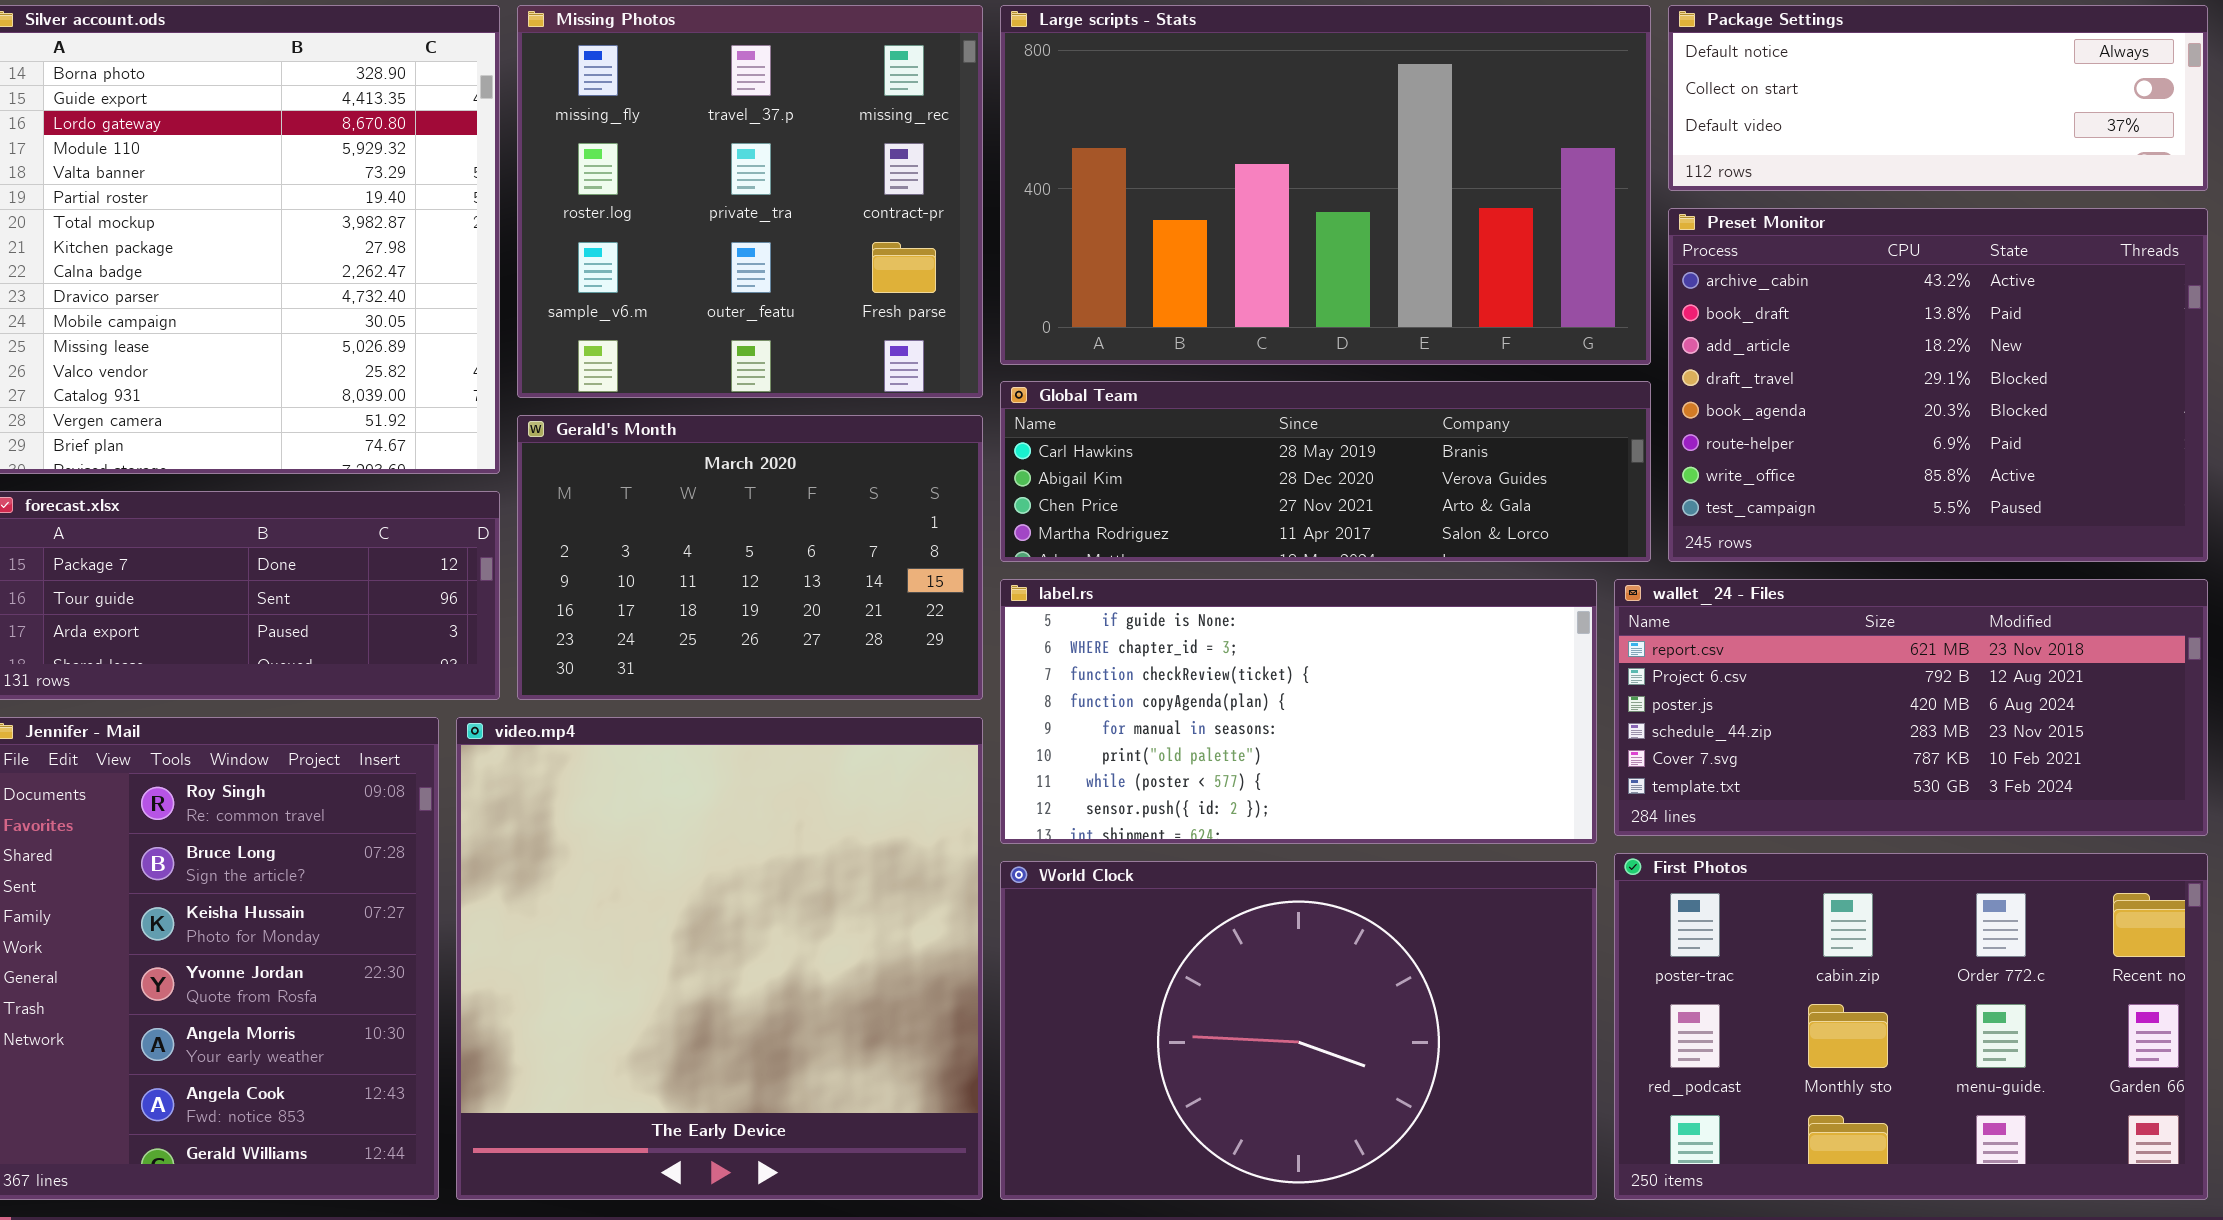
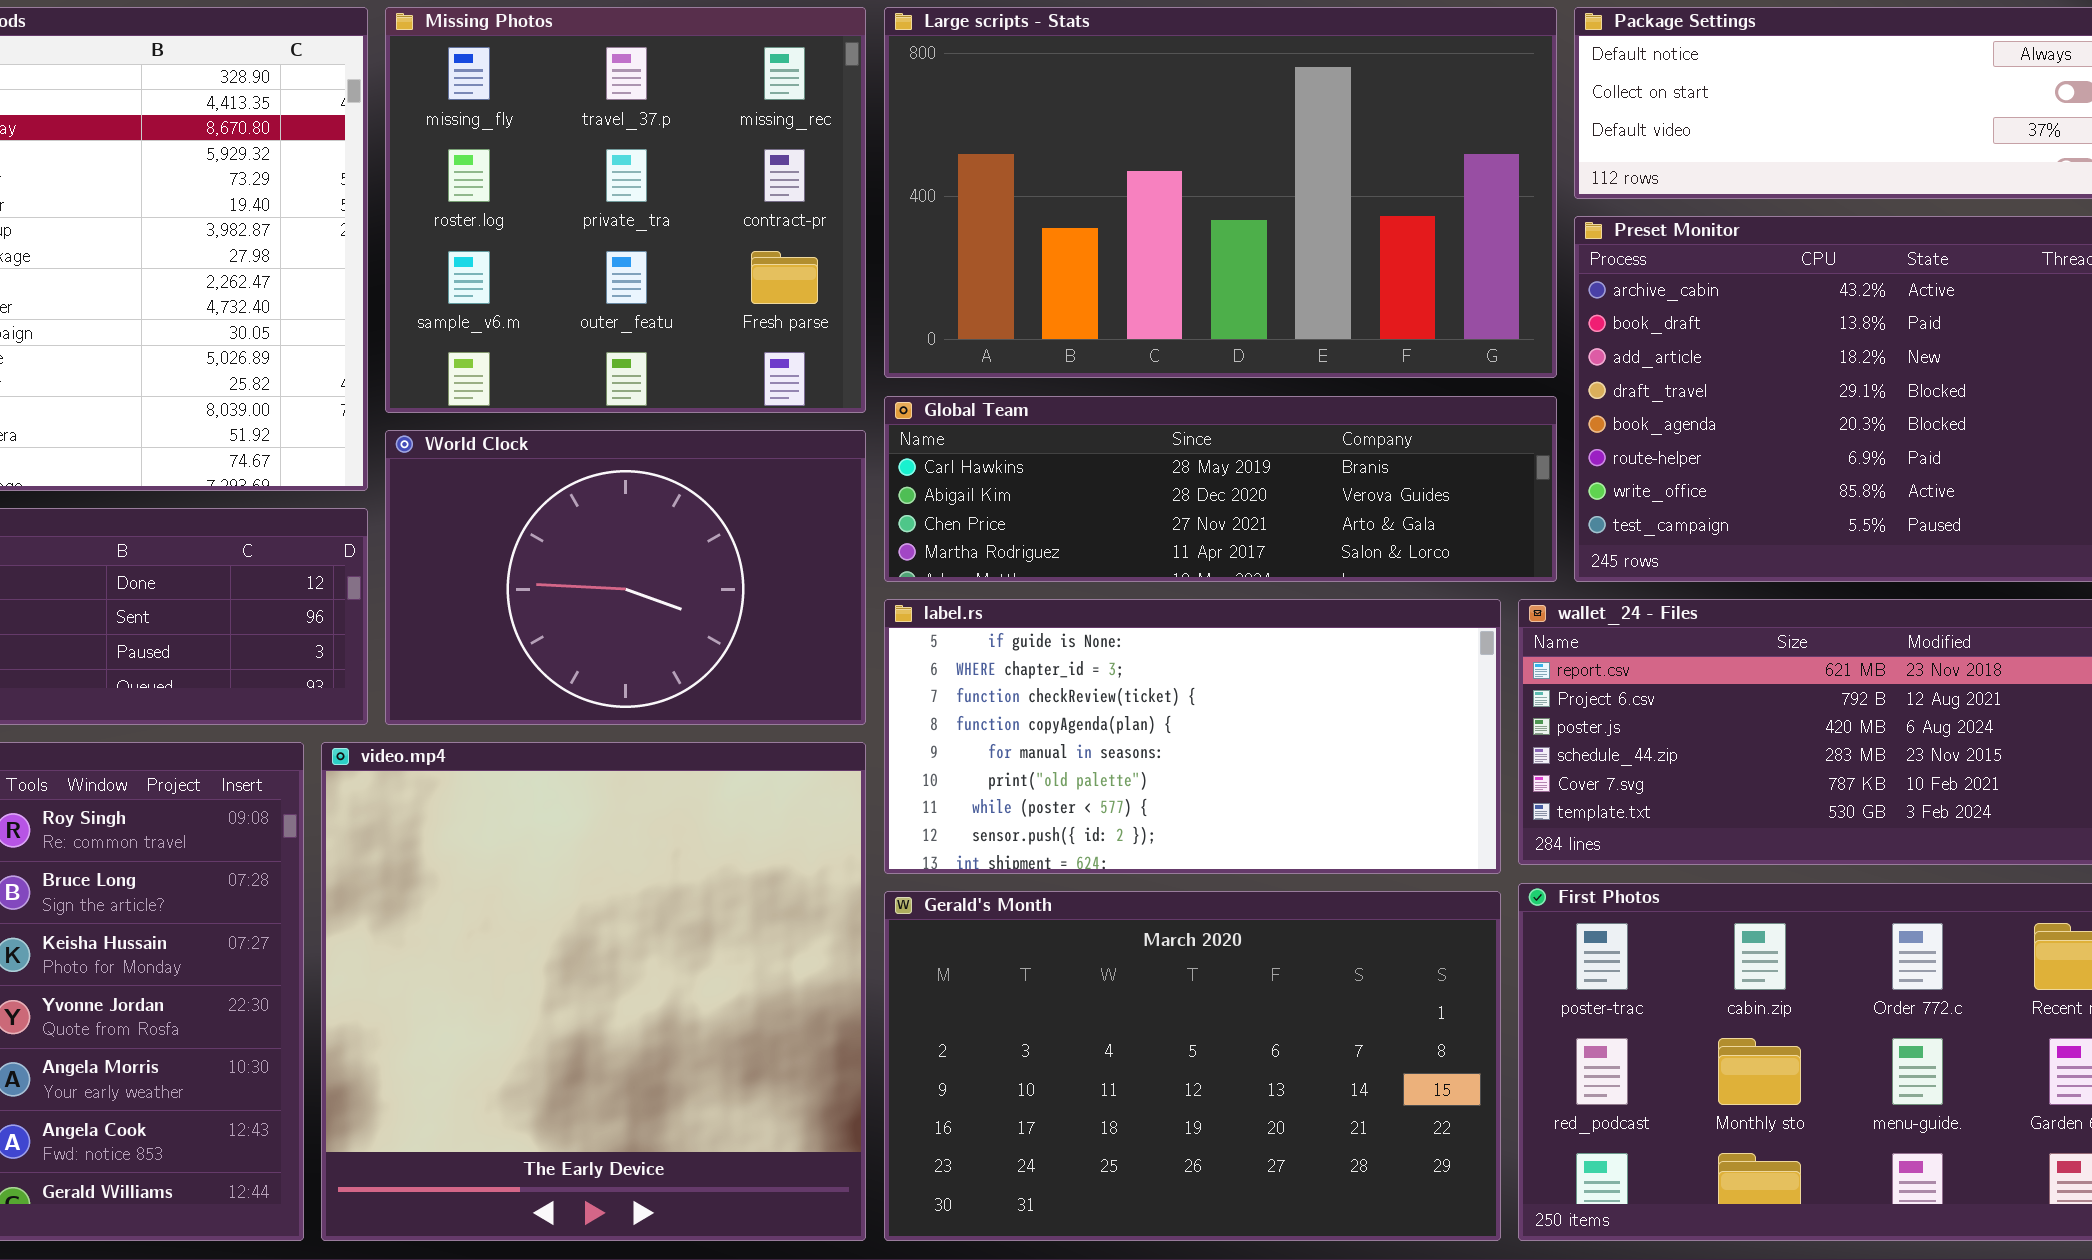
Gerald's Month: [517,415,983,700] -> [884,891,1501,1241], moved, resized
World Clock: [1000,861,1597,1200] -> [385,430,866,725], moved, resized

